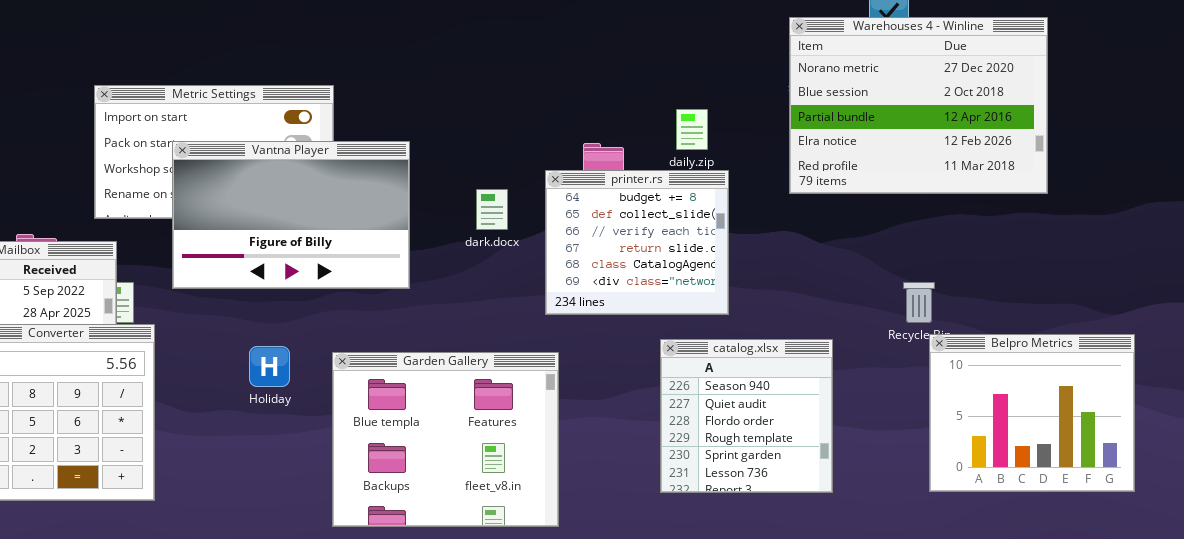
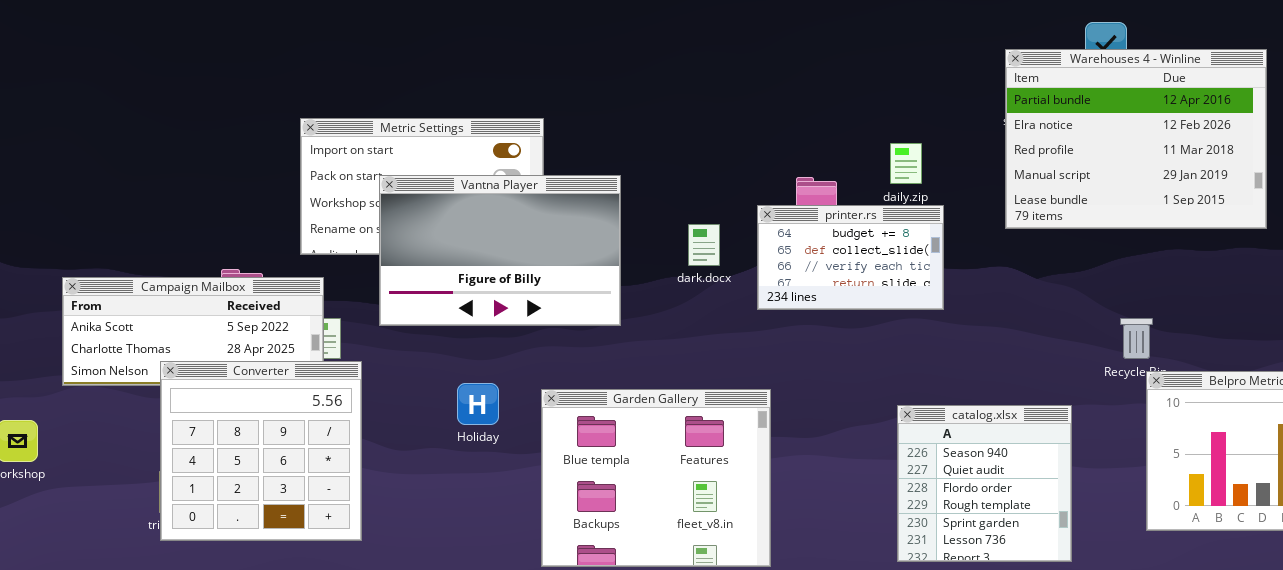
Warehouses 4 - Winline: [789,17,1048,194] -> [1005,49,1267,229], scrolled down 2 rows
printer.rs: [545,170,729,315] -> [757,205,944,310], resized
catalog.xlsx: [660,339,833,493] -> [897,405,1072,562], moved

